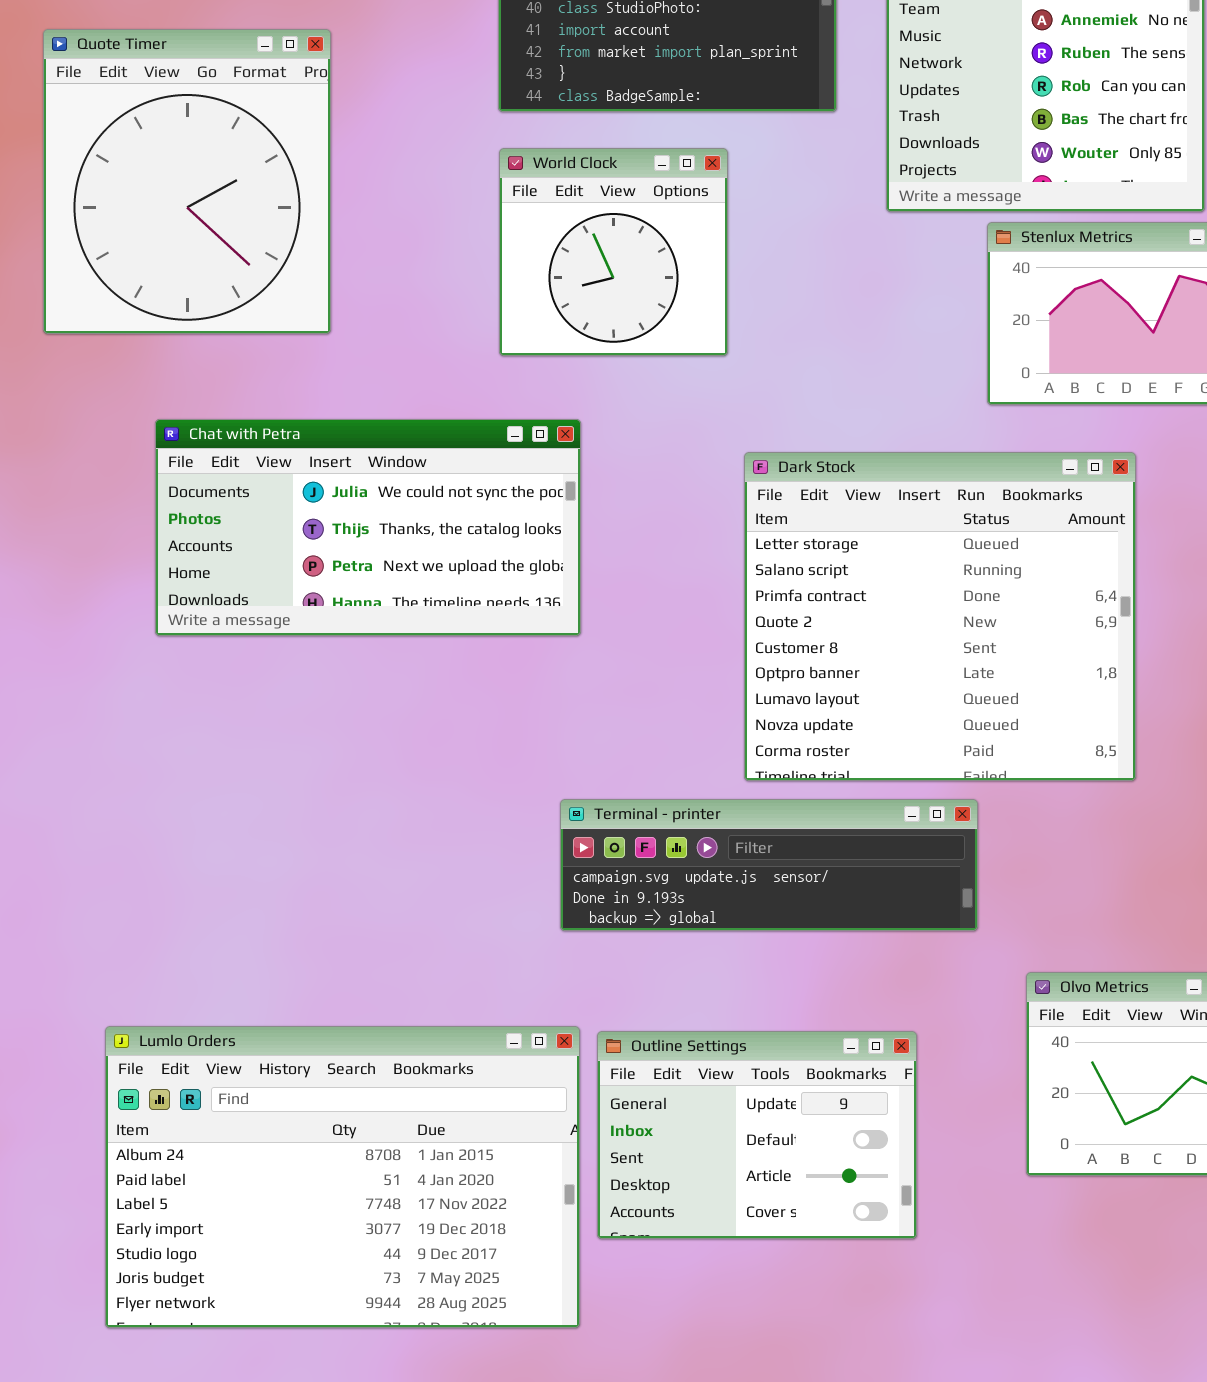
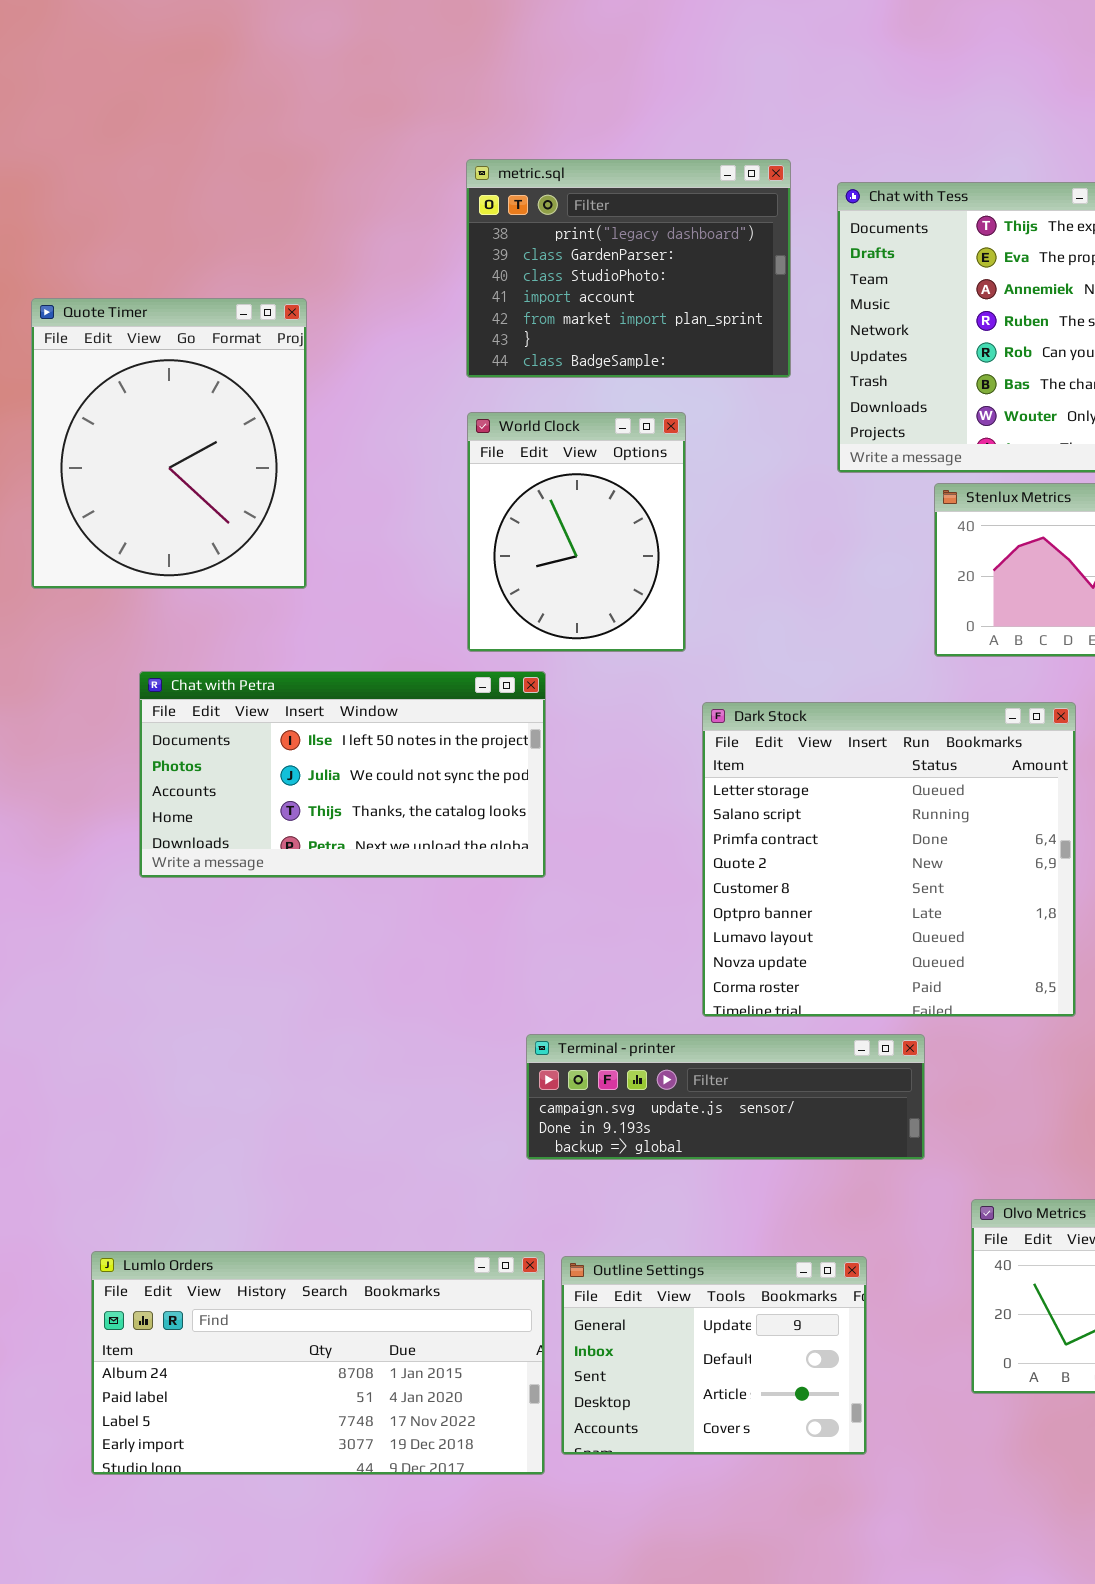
World Clock: [499,148,728,356] -> [467,412,686,652], resized
Chat with Petra: [155,419,581,636] -> [139,671,546,878], scrolled up 1 row
Lumlo Orders: [105,1026,580,1328] -> [91,1251,545,1475], resized

